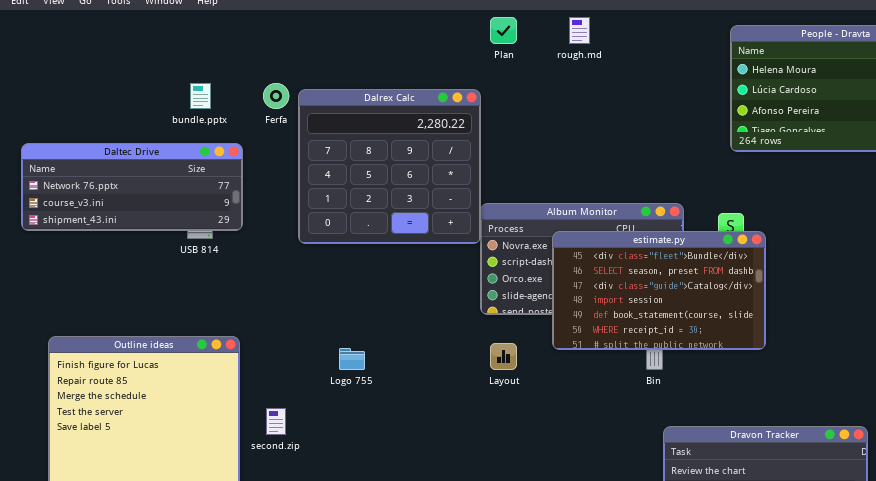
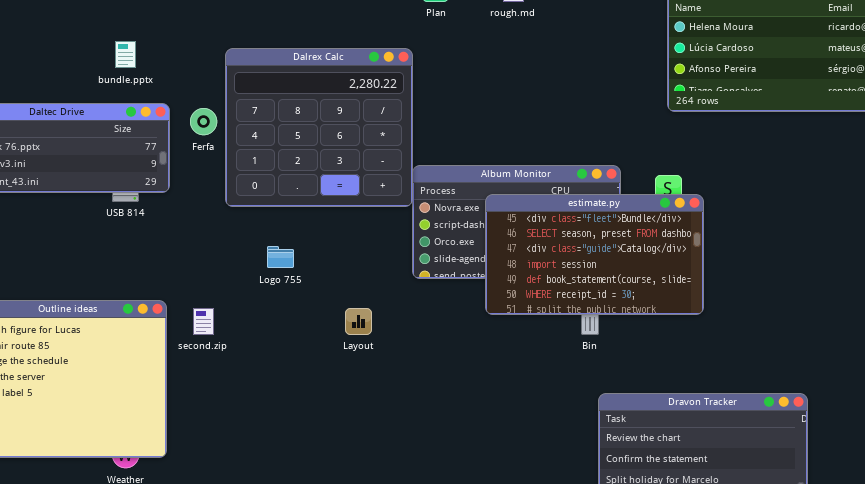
Ferfa: [263,83,289,109] -> [190,108,217,135], moved
Layout: [490,343,517,370] -> [345,308,372,335], moved
Logo 755: [339,348,365,370] -> [267,246,294,268], moved
second.zip: [266,408,286,435] -> [193,308,214,335], moved

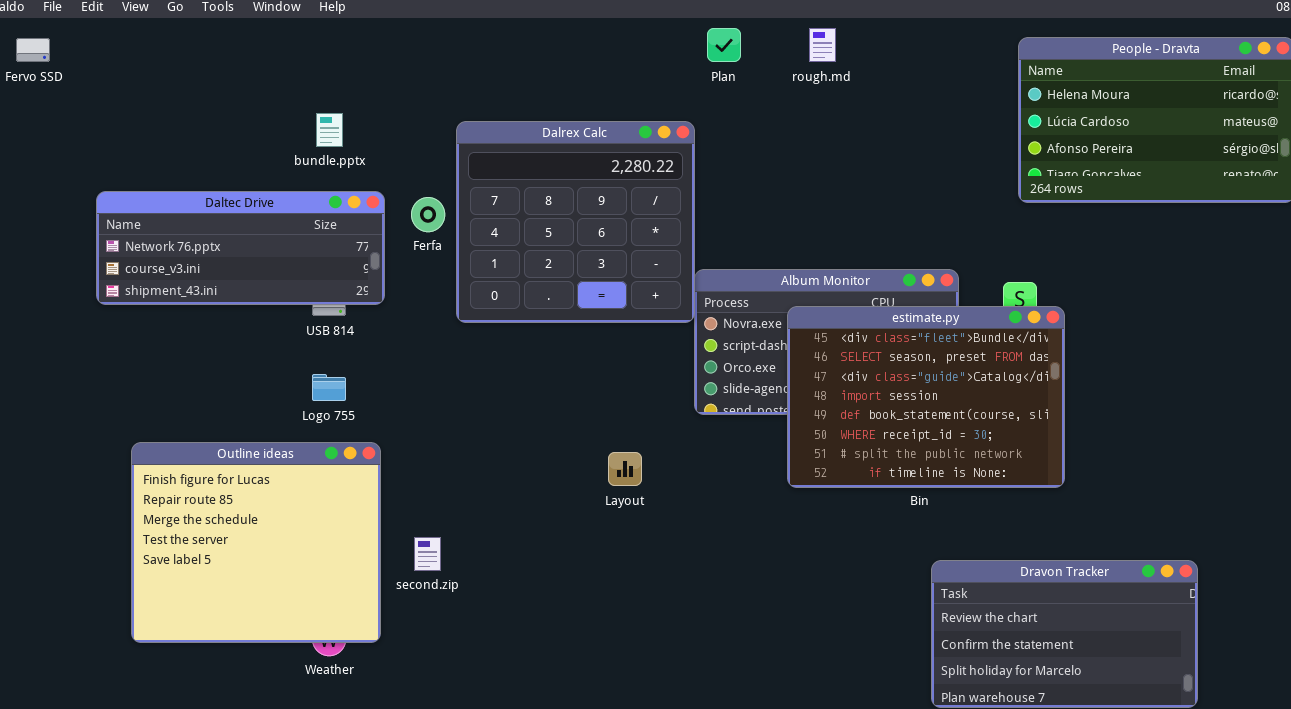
estimate.py: [485,194,704,315] -> [787,306,1065,488], resized
Logo 755: [267,246,294,268] -> [312,374,346,401], moved
second.zip: [193,308,214,335] -> [414,537,441,571], moved

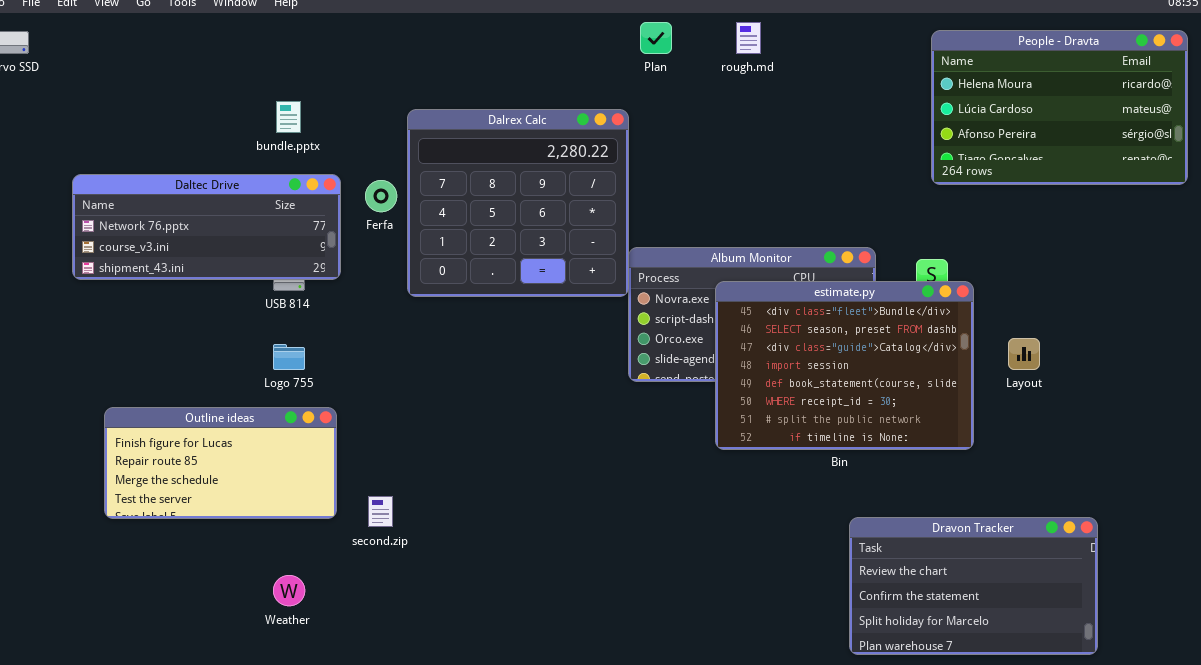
Outline ideas: [131,442,381,643] -> [104,407,337,519], resized
Layout: [608,452,642,486] -> [1008,338,1040,370], moved

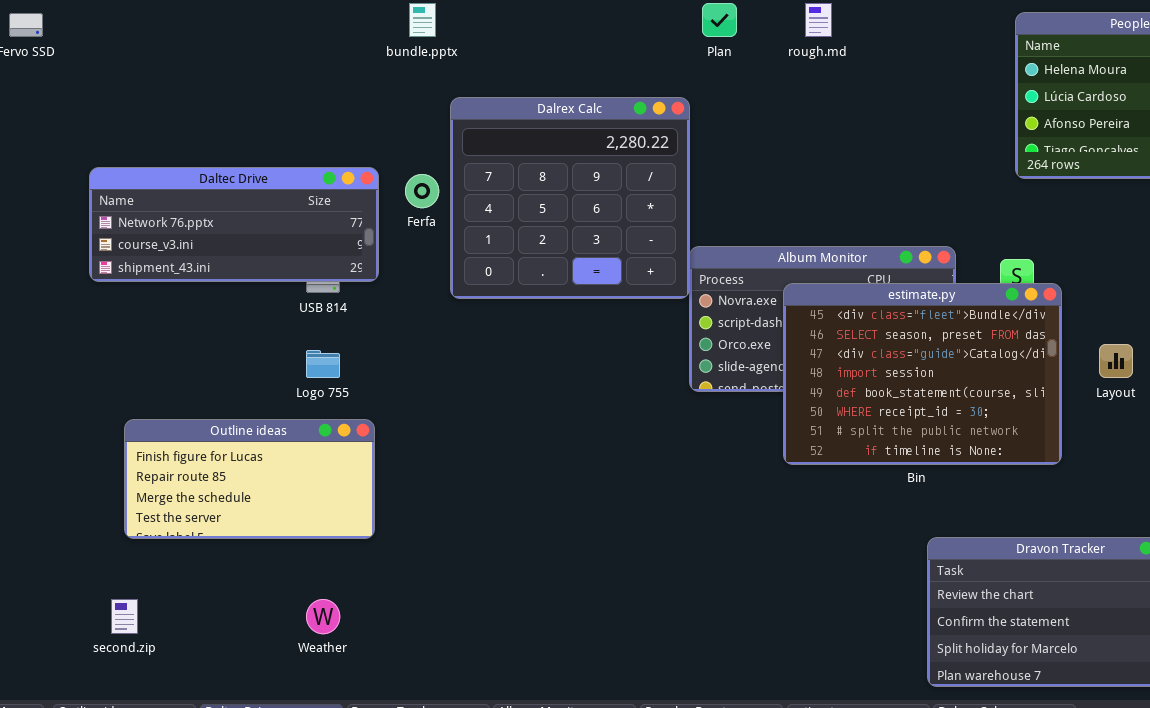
bundle.pptx: [276,101,301,133] -> [409,3,436,37], moved
second.zip: [368,496,393,527] -> [111,599,138,634], moved

